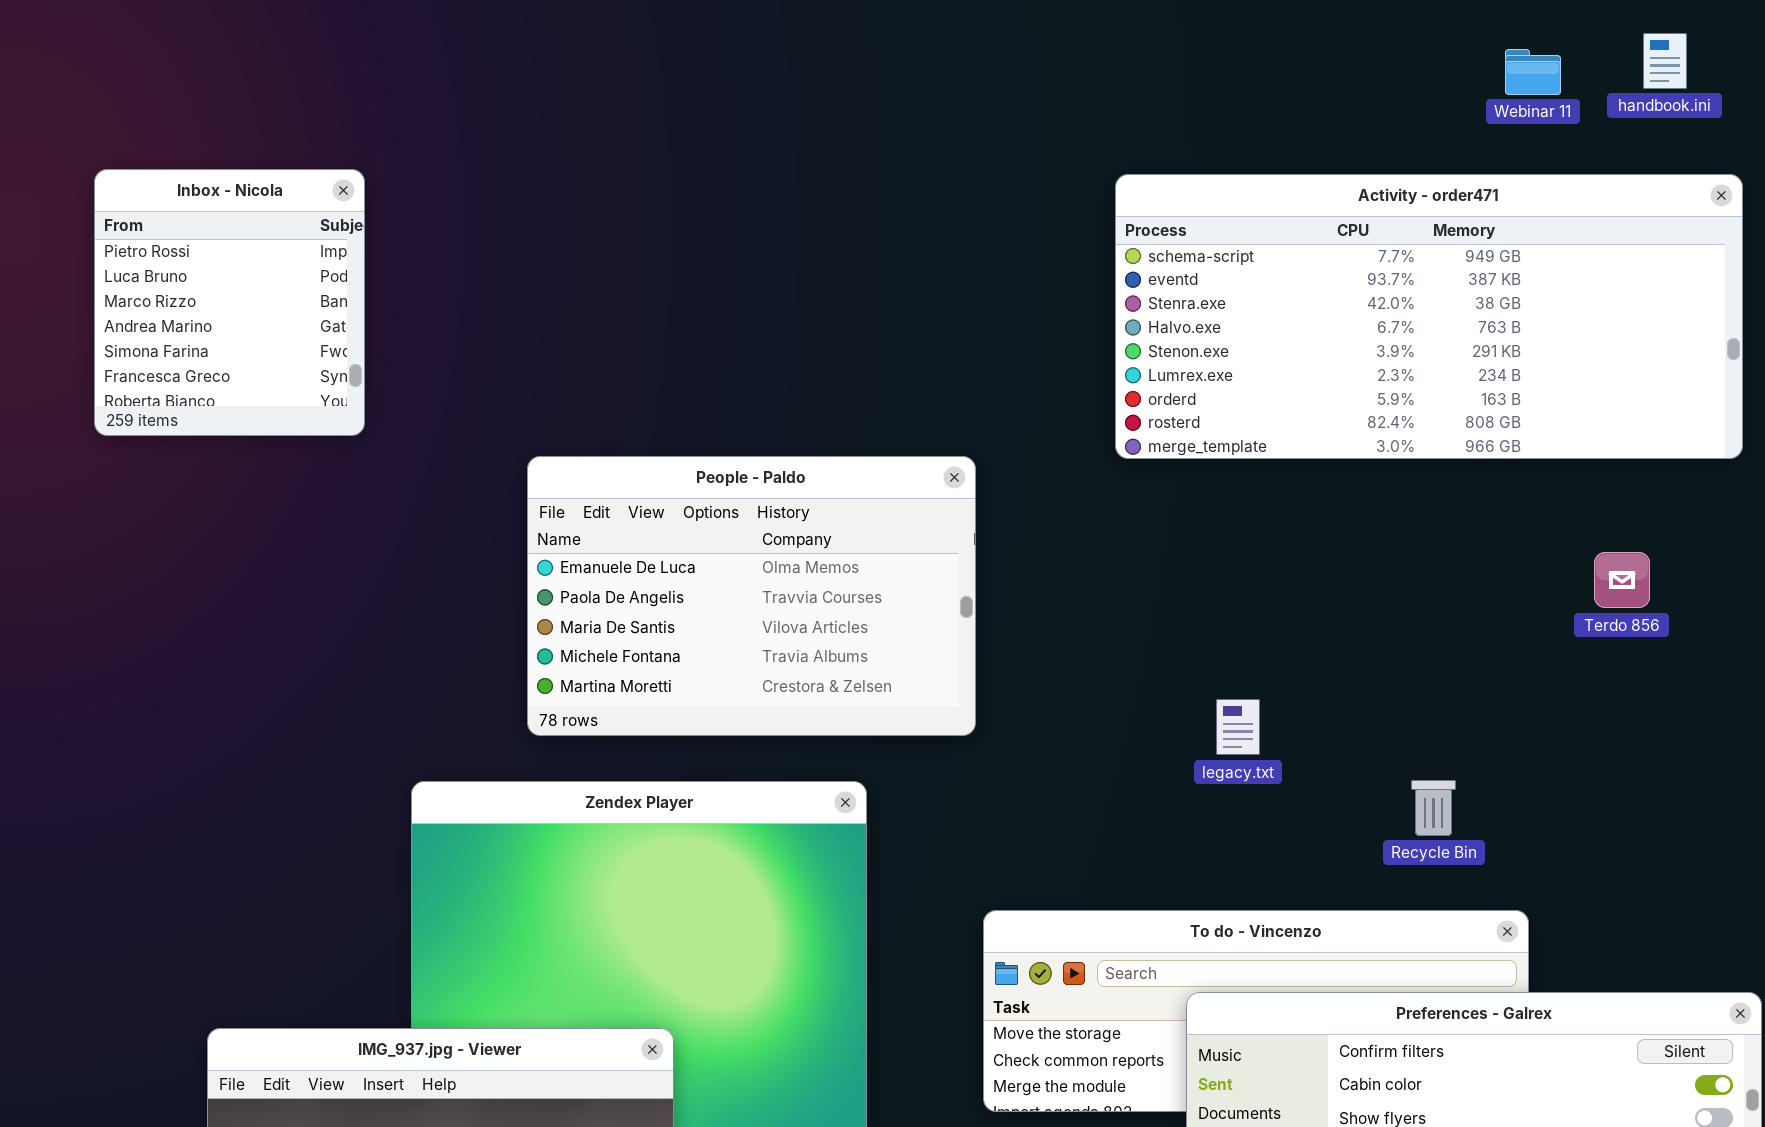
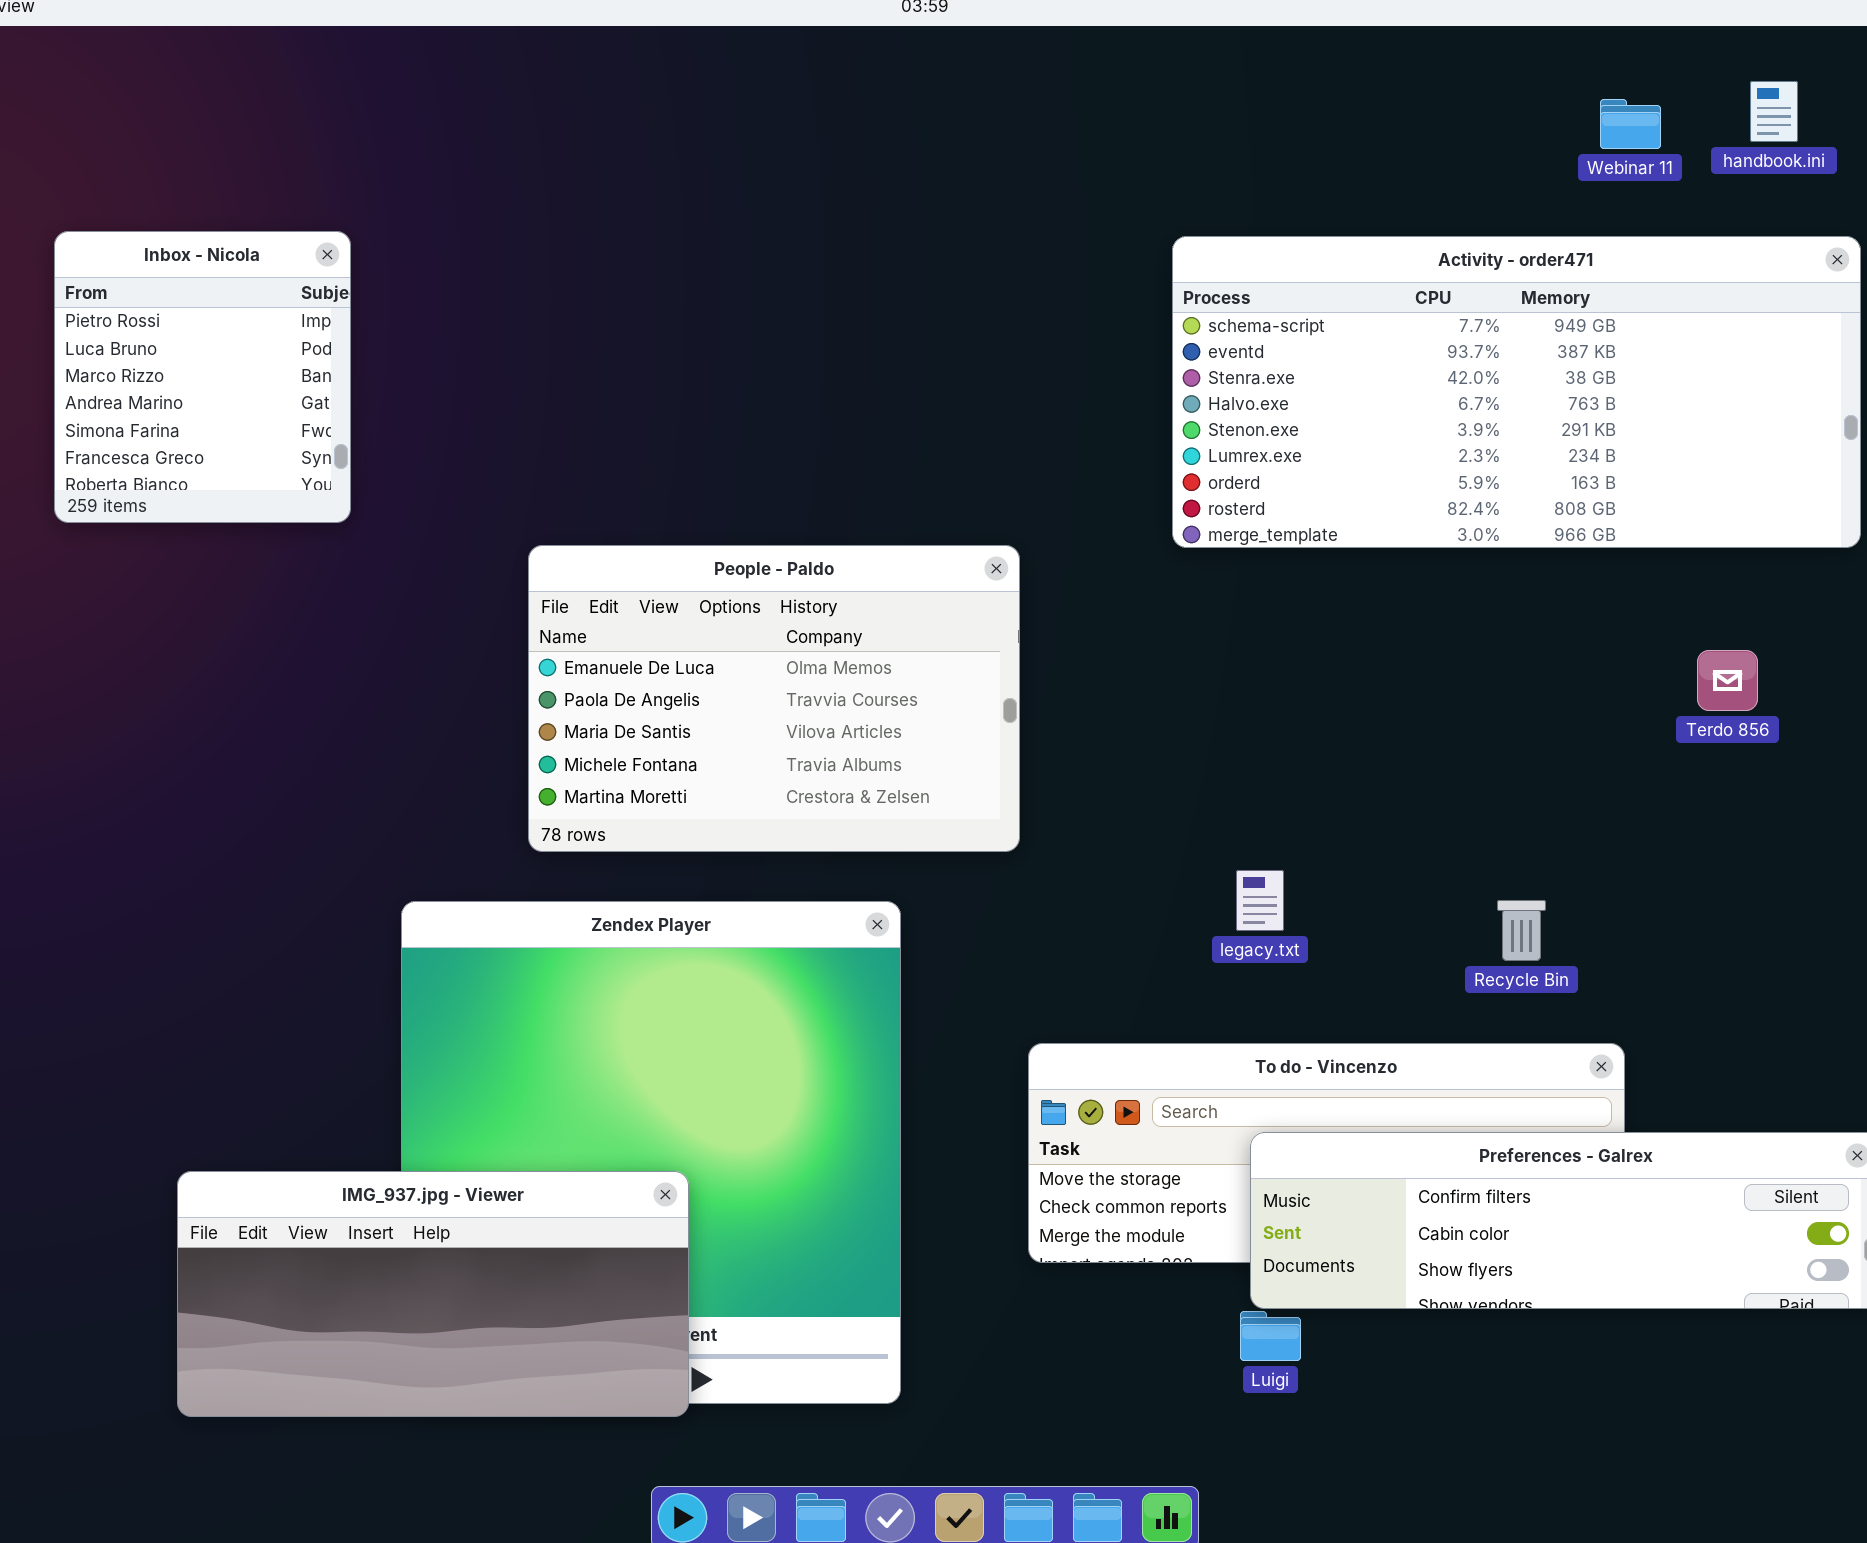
legacy.txt: [1216,699,1260,755] -> [1236,870,1284,931], moved

